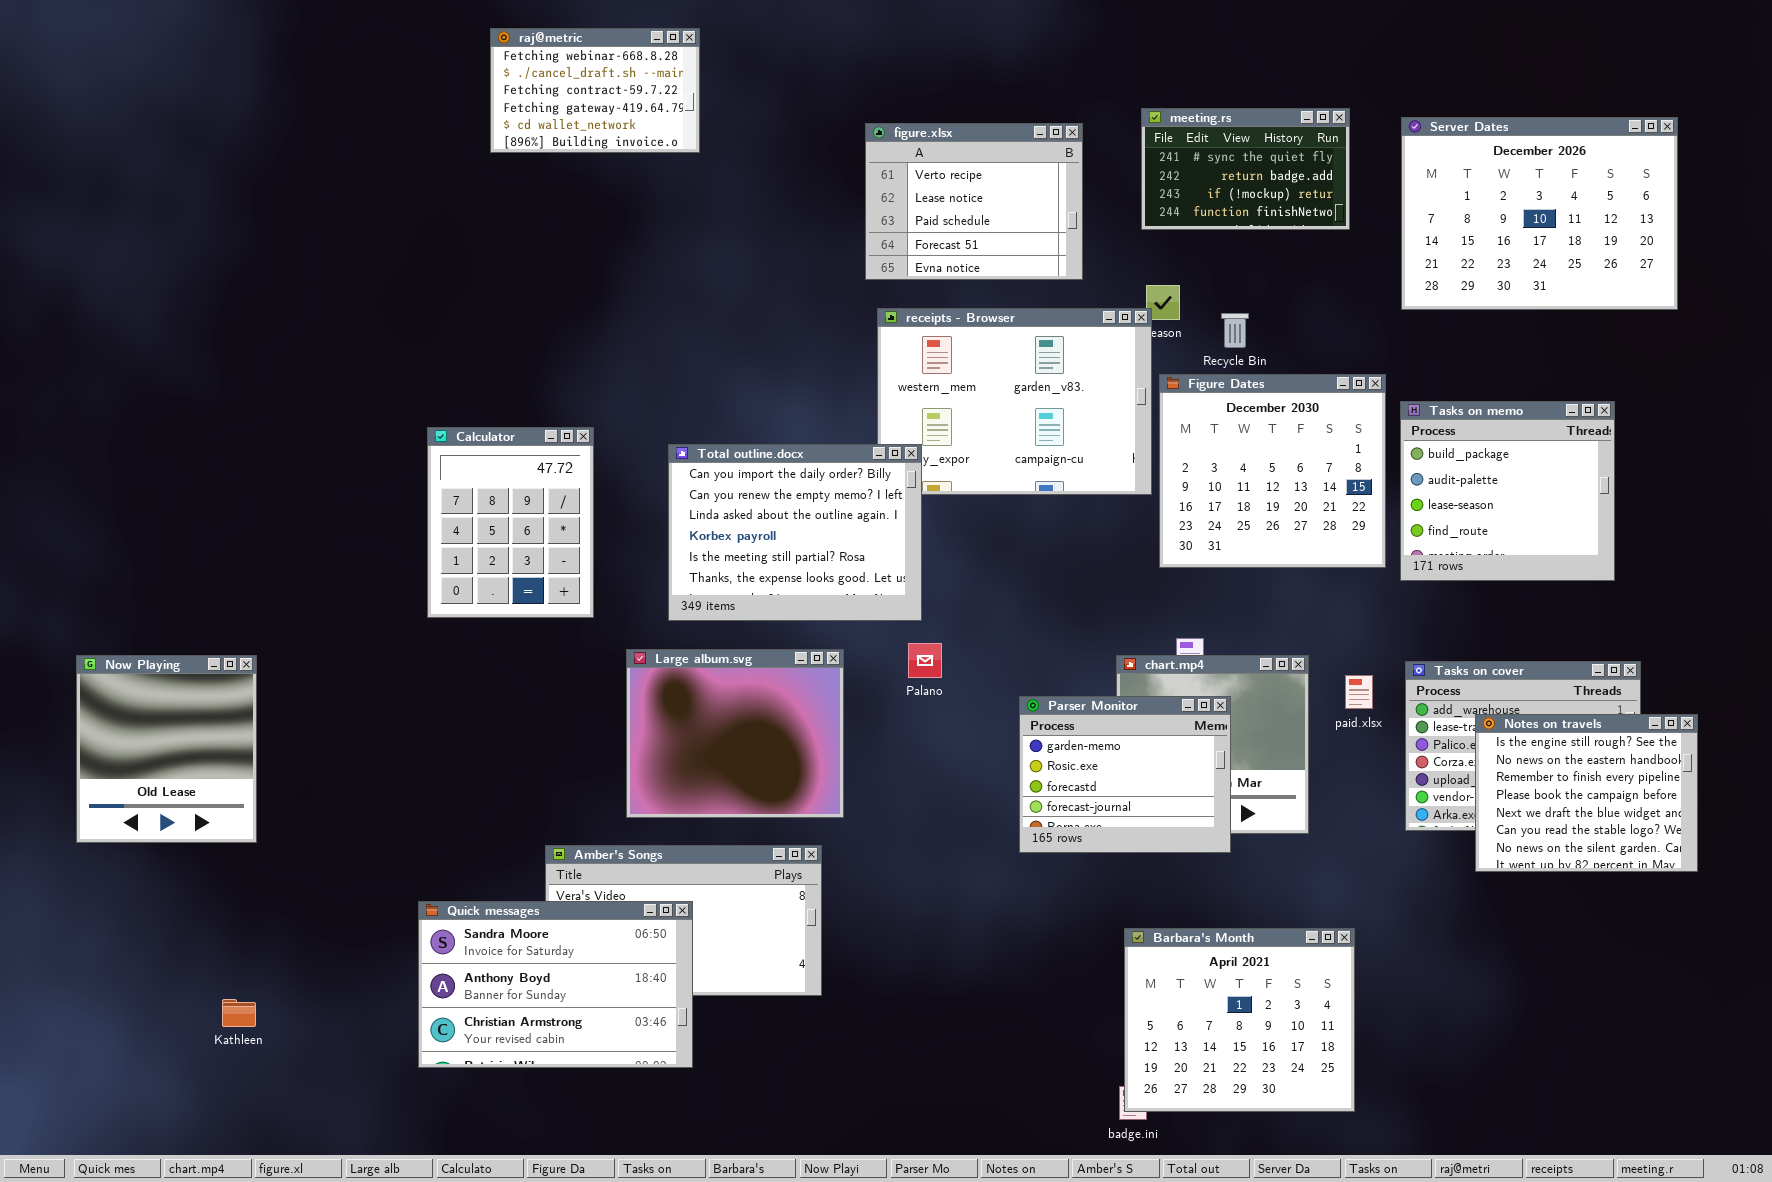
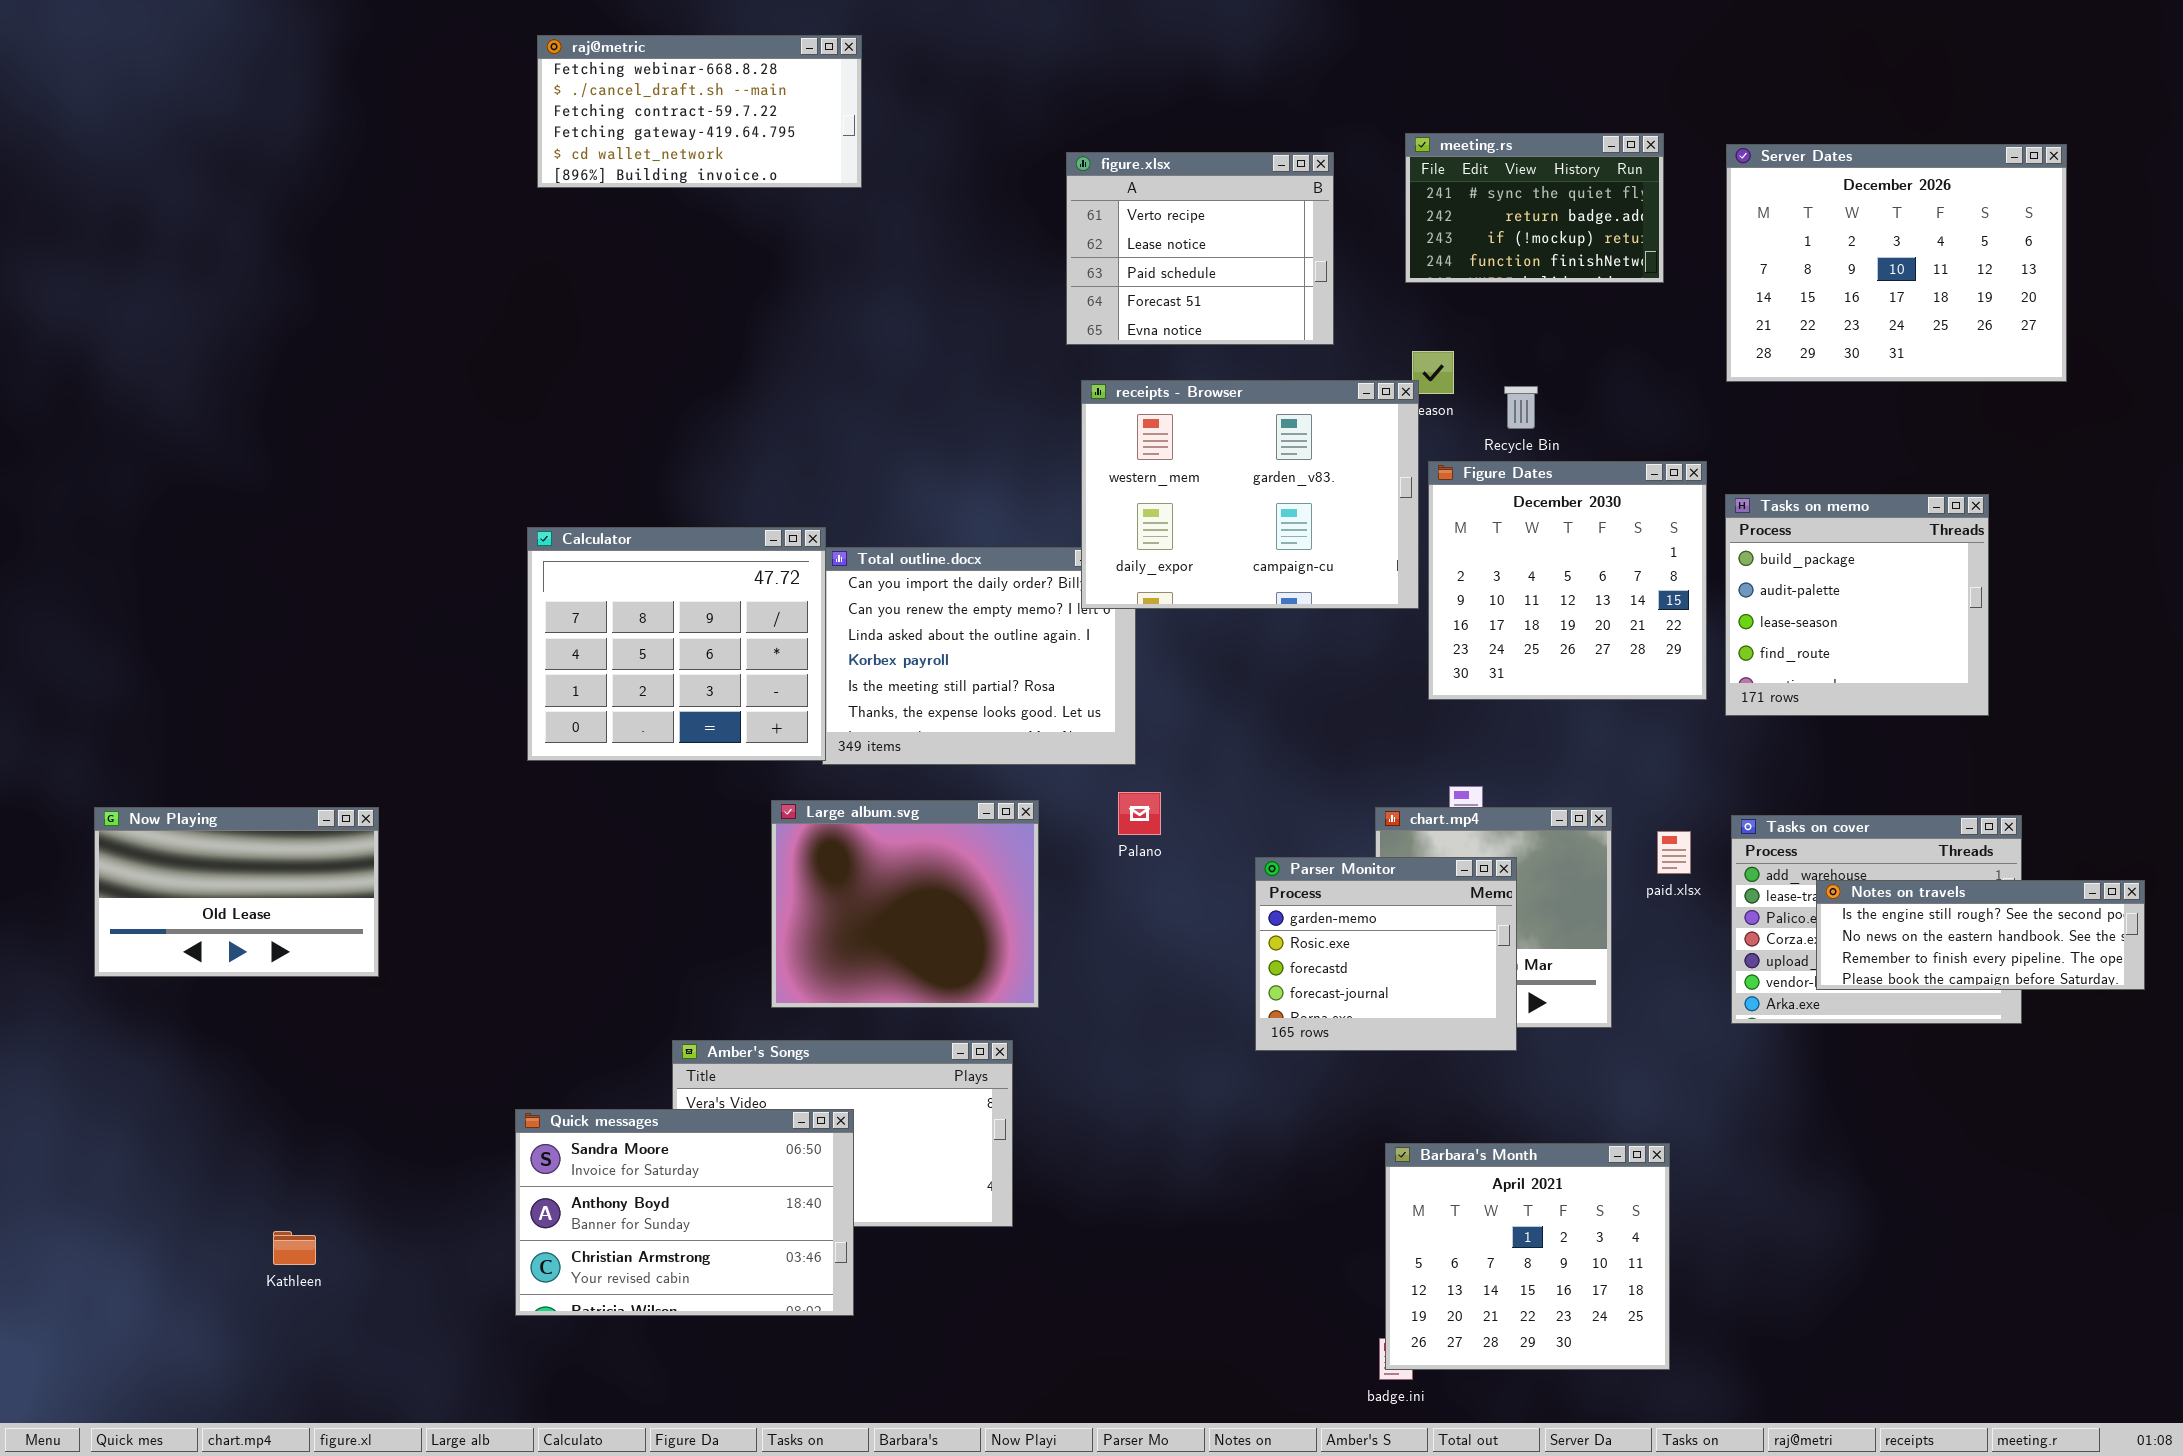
raj@metric: [490,28,700,153] -> [537,35,862,188], resized
receipts - Browser: [877,308,1152,495] -> [1081,380,1419,609], raised
Calculator: [427,427,594,618] -> [527,527,826,761], resized
Now Playing: [76,655,257,843] -> [94,807,379,977], resized
Notes on travels: [1475,714,1698,872] -> [1816,880,2145,990], resized

